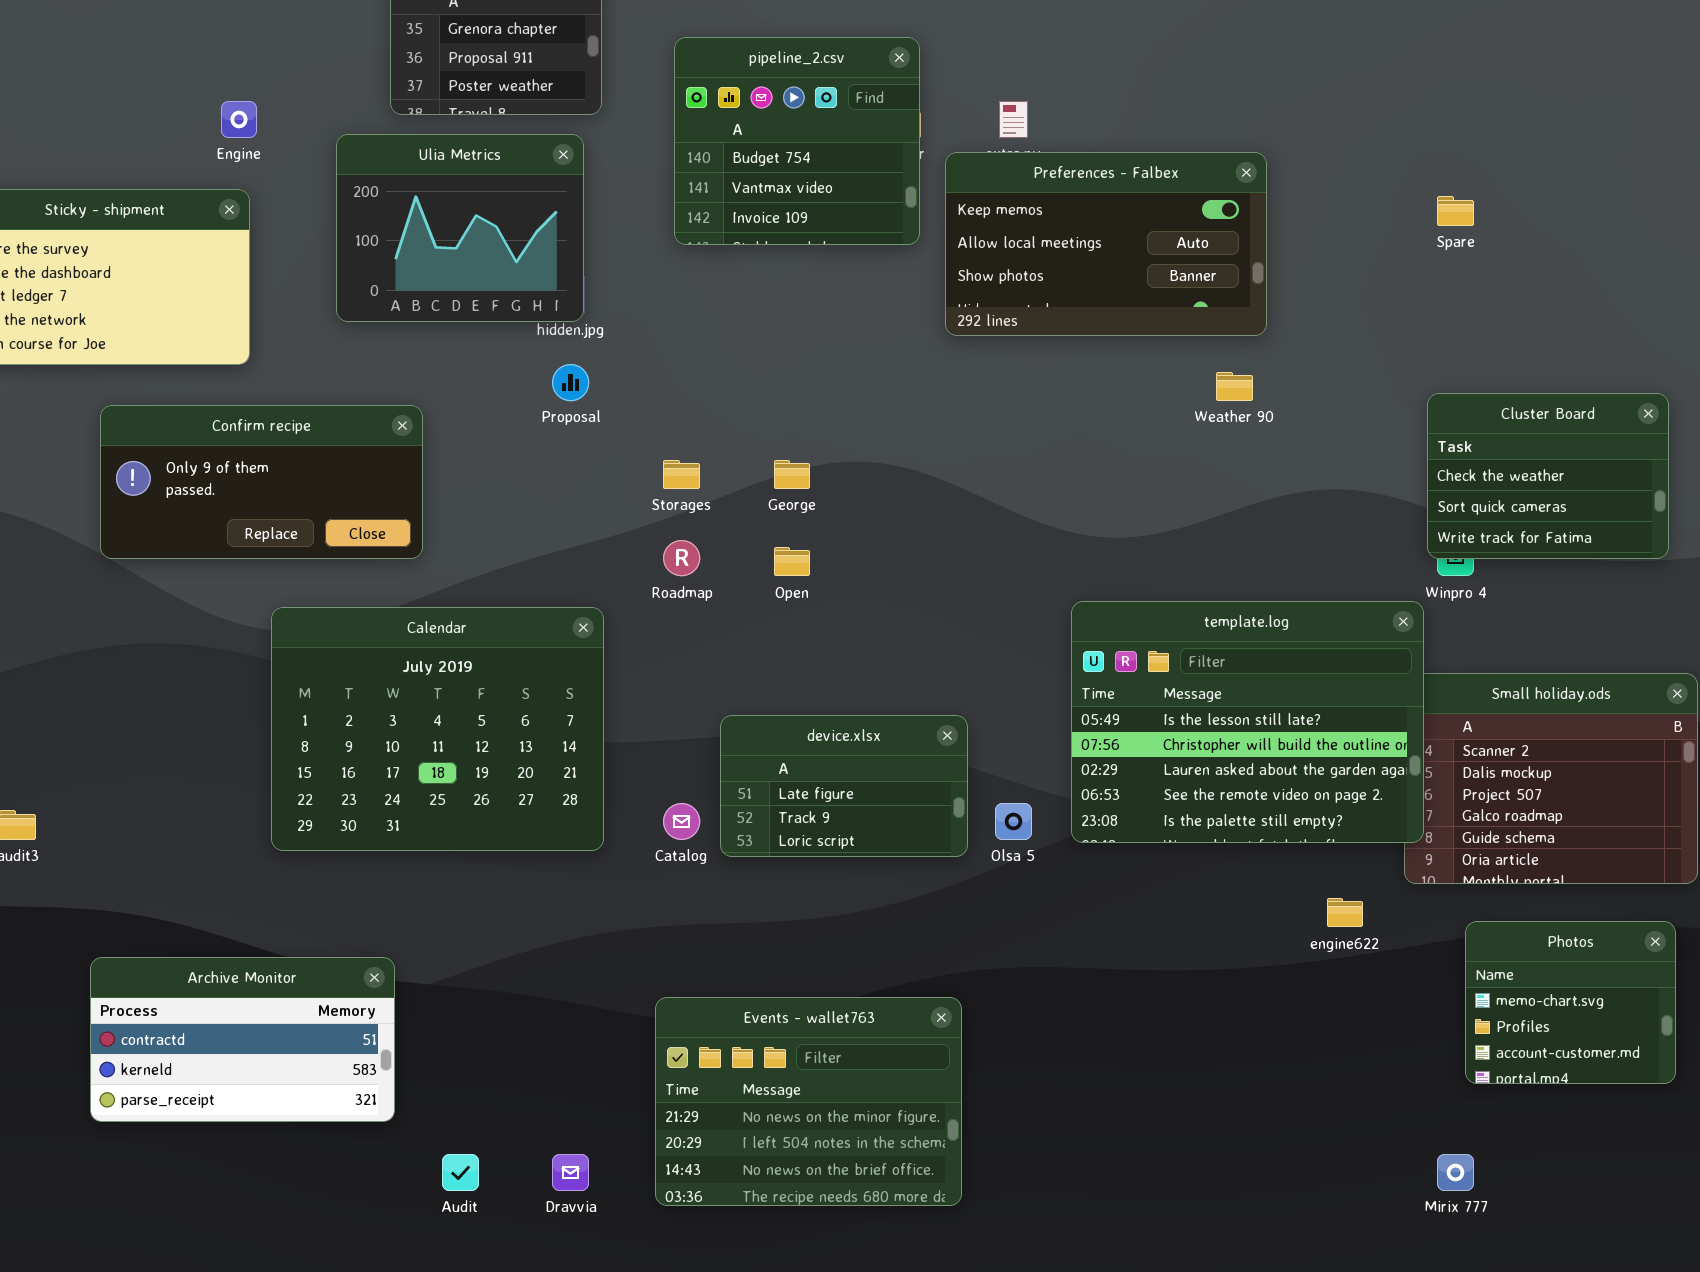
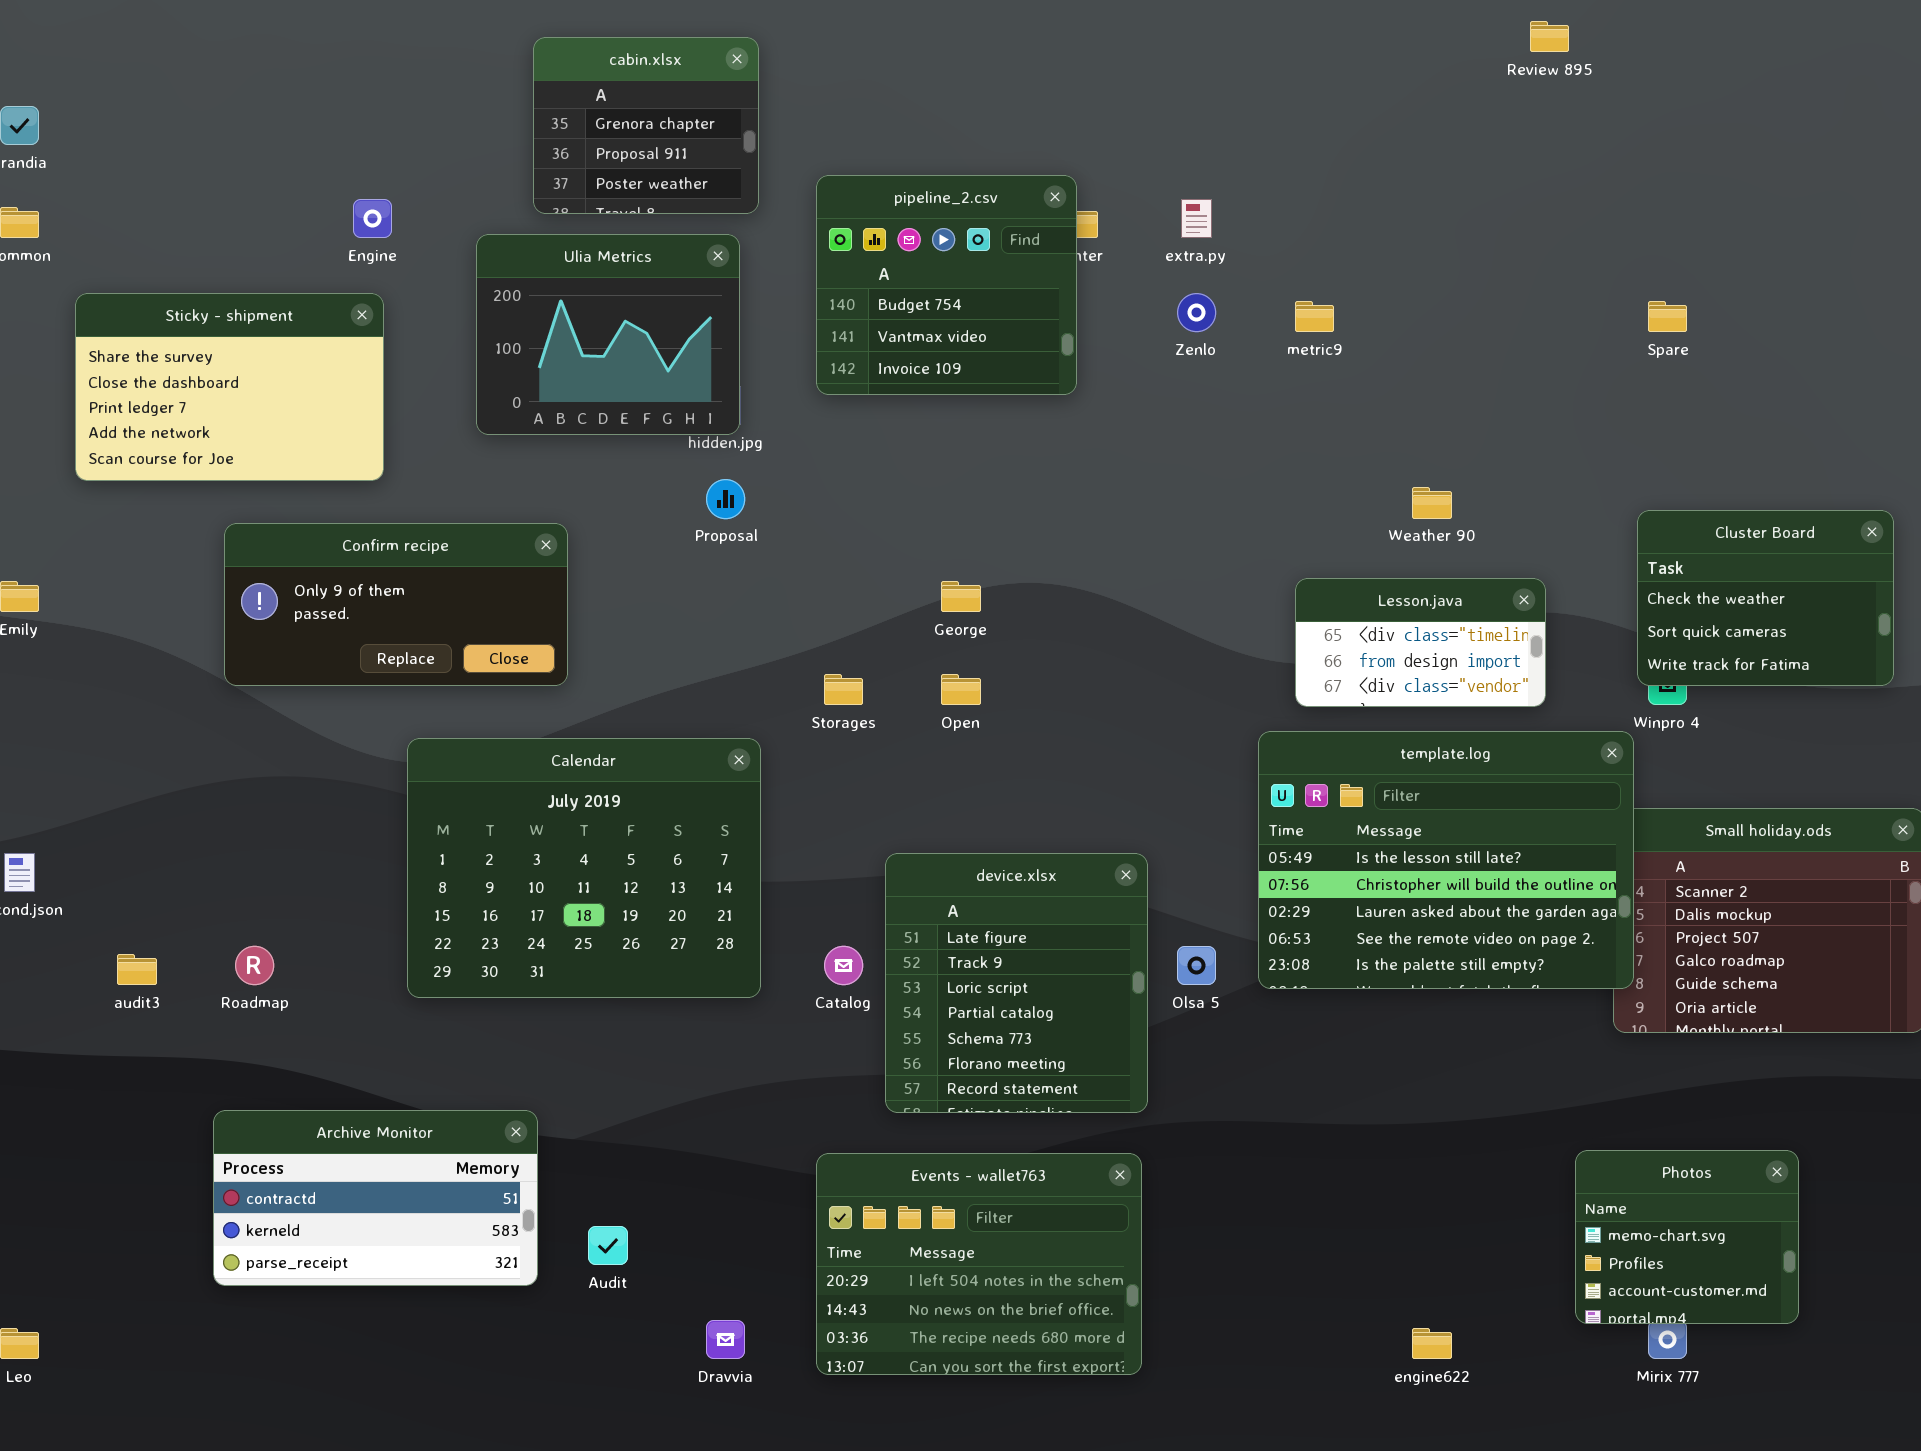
pipeline_2.csv: [674,37,920,245] -> [816,175,1077,395], moved
Preferences - Falbex: [945,152,1267,336] -> none, closed
Lesson.java: none -> [1295,578,1546,707], opened
Storages: [663,460,700,489] -> [824,674,863,705], moved
Roadmap: [663,540,700,576] -> [235,946,274,985], moved
device.xlsx: [720,715,968,857] -> [885,853,1148,1113], resized
engine622: [1327,898,1363,927] -> [1412,1328,1452,1359], moved
Photos: [1465,921,1676,1084] -> [1575,1150,1799,1324], moved
Events - wallet763: [655,997,962,1206] -> [816,1153,1142,1375], scrolled down 1 row
Audit: [442,1154,479,1191] -> [588,1226,628,1265], moved

